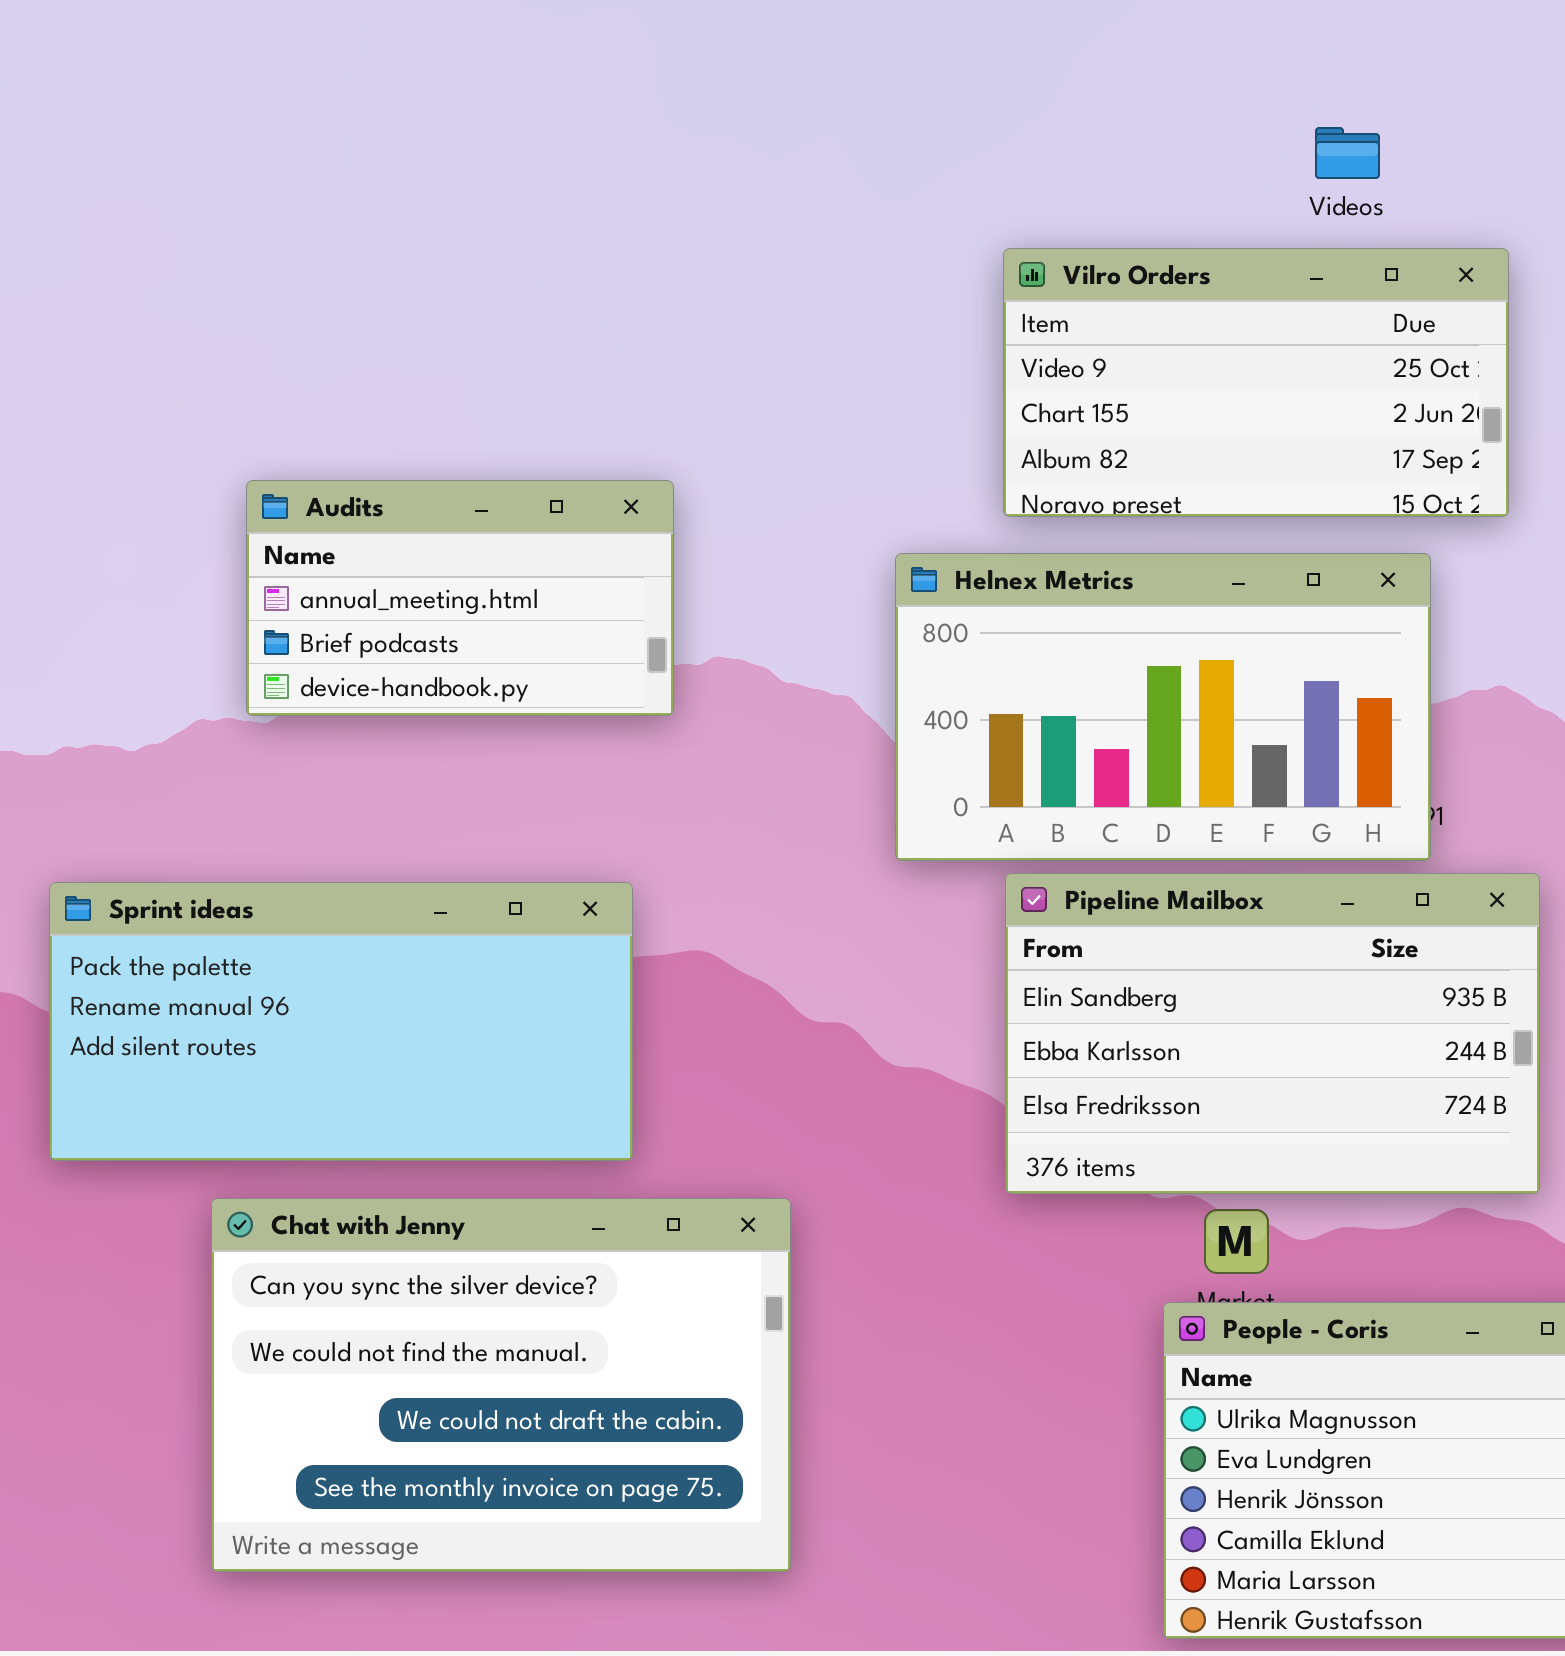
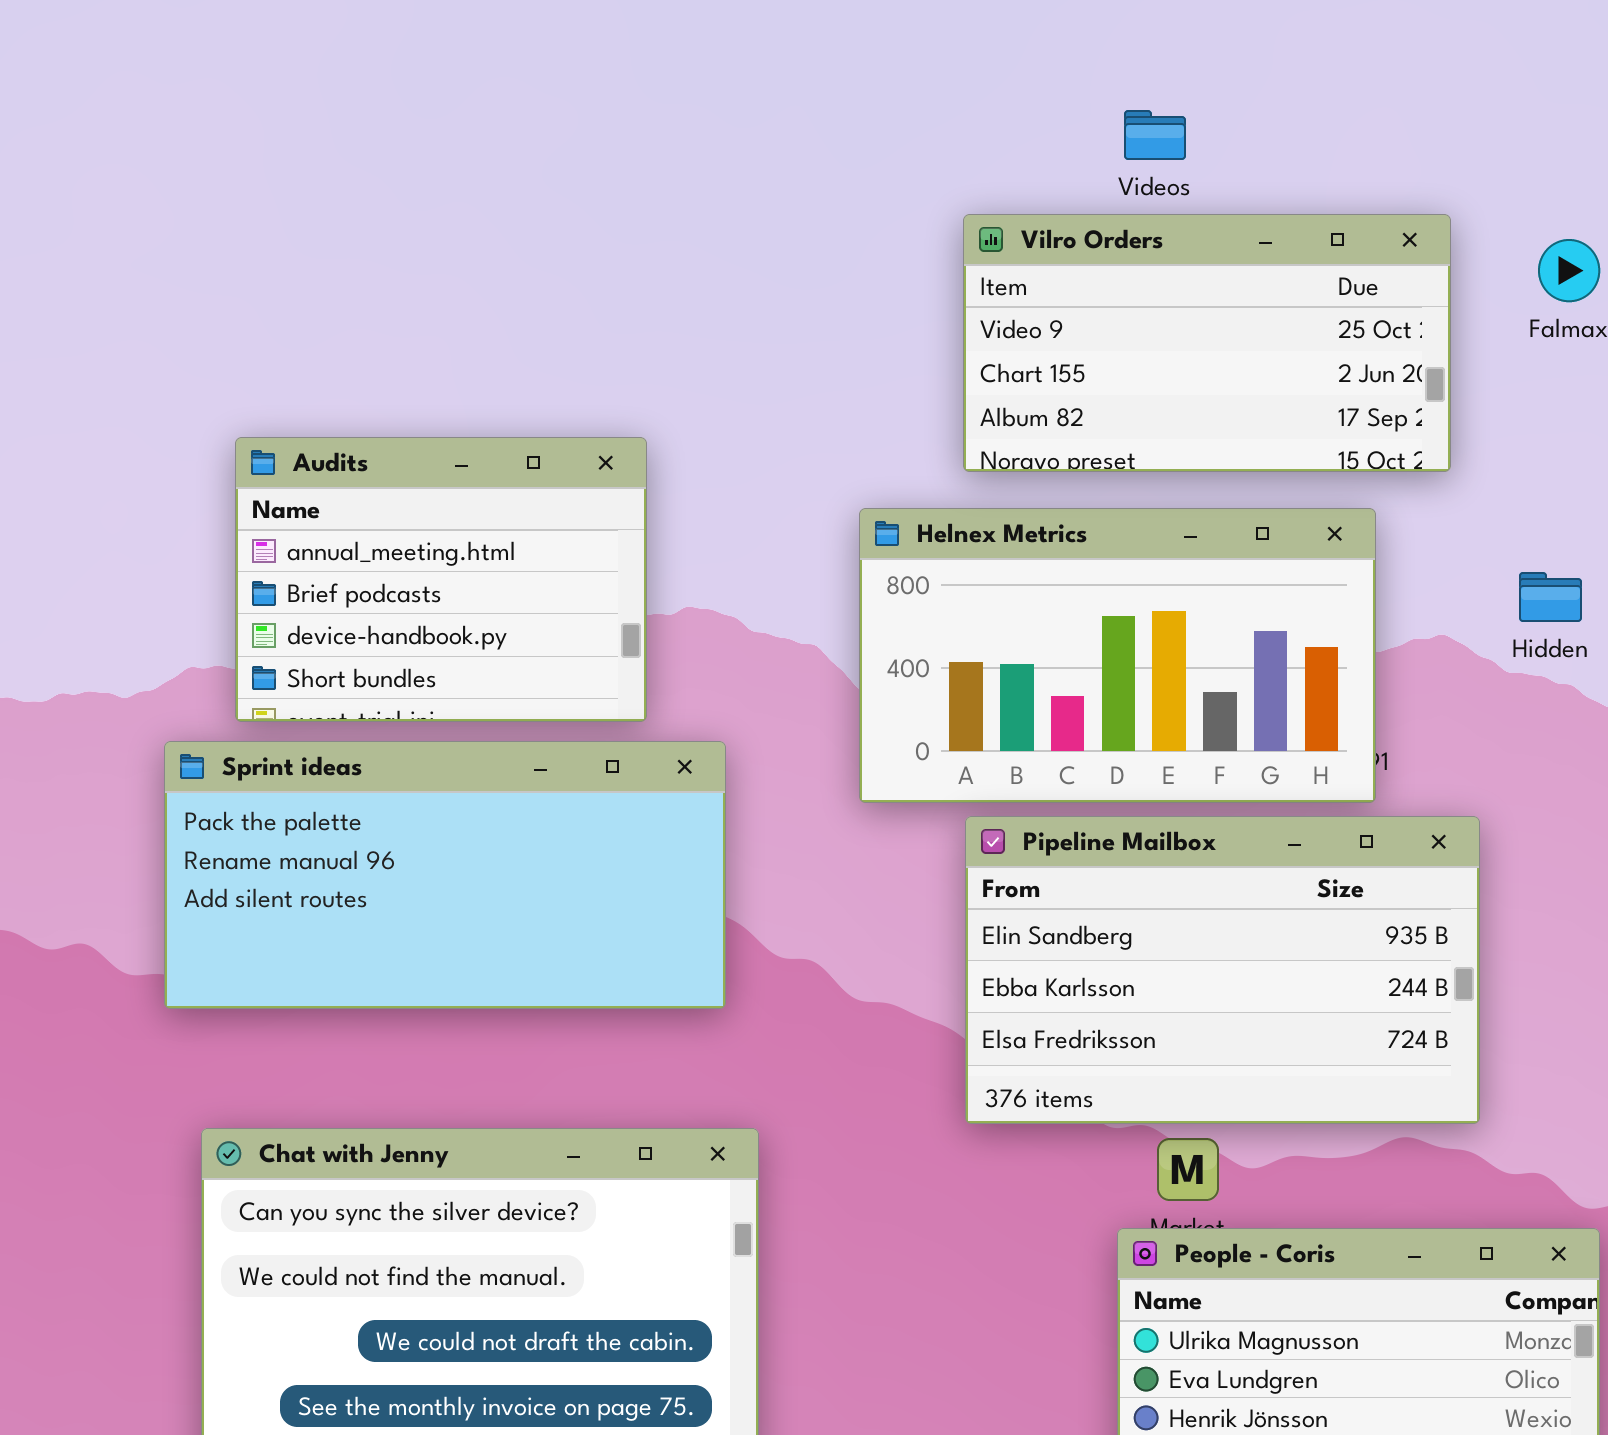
Videos: [1315,127,1380,179] -> [1124,110,1186,160], moved
Audits: [246,480,674,716] -> [235,437,647,722], resized
Sprint ideas: [49,882,633,1161] -> [164,741,726,1009], moved

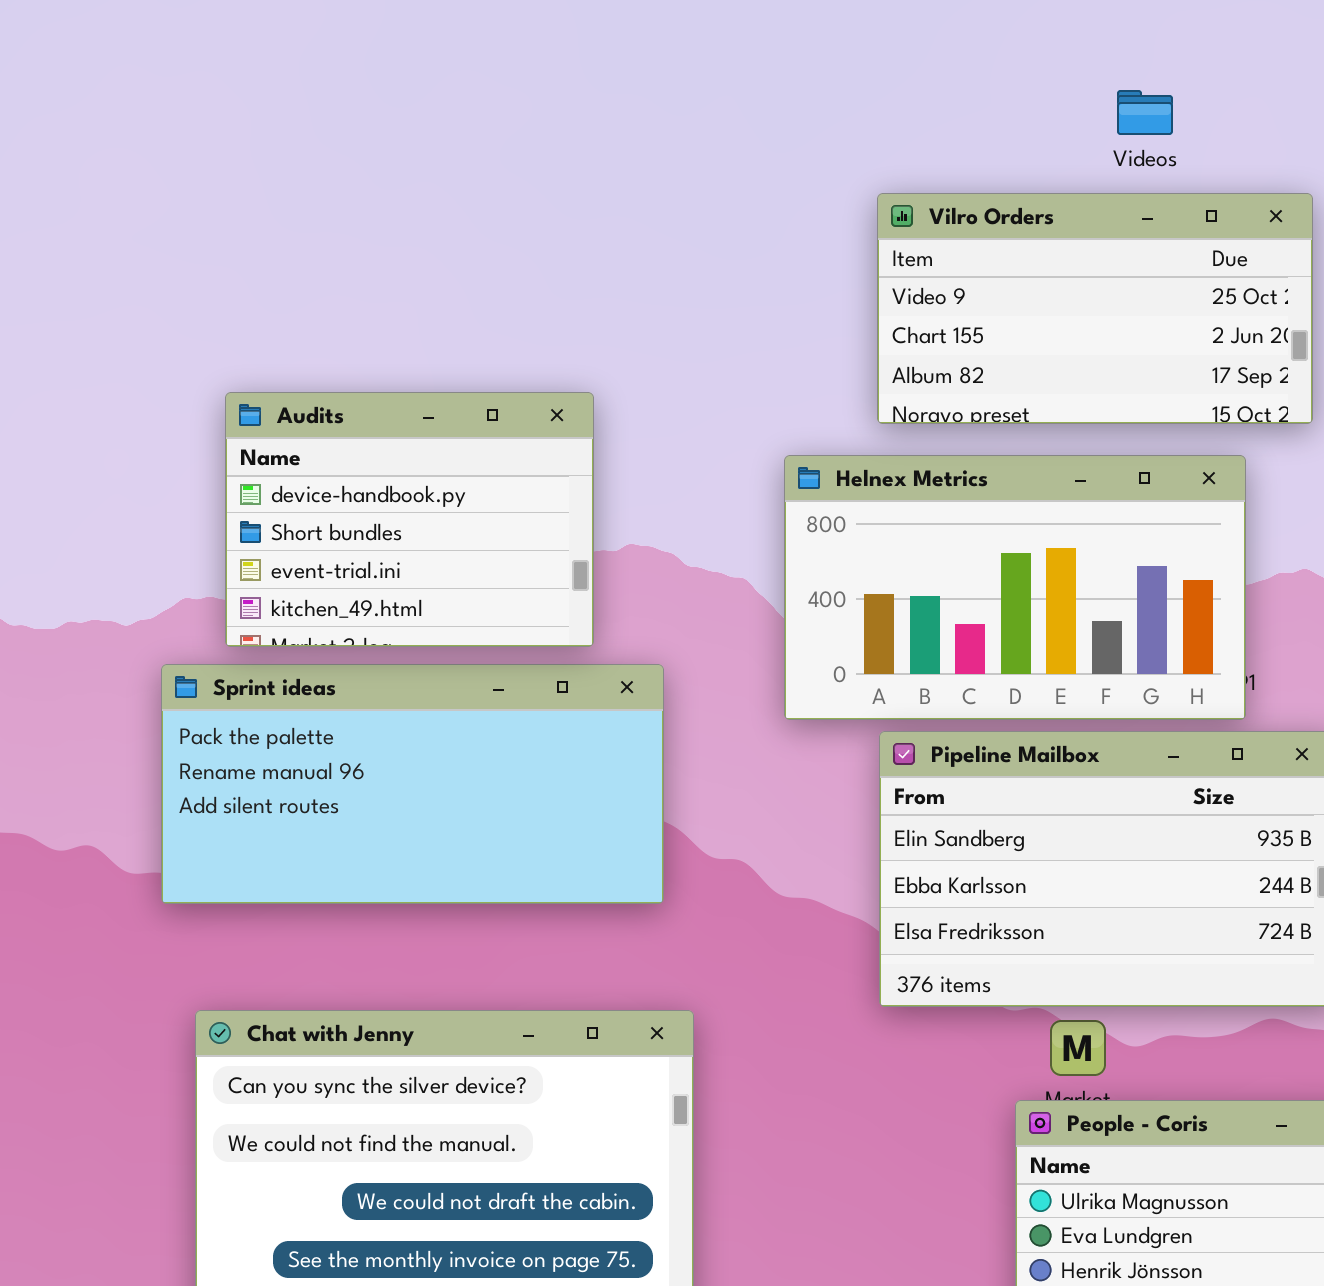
Videos: [1124,110,1186,160] -> [1117,90,1173,135], moved
Audits: [235,437,647,722] -> [225,392,594,647], scrolled down 2 rows

